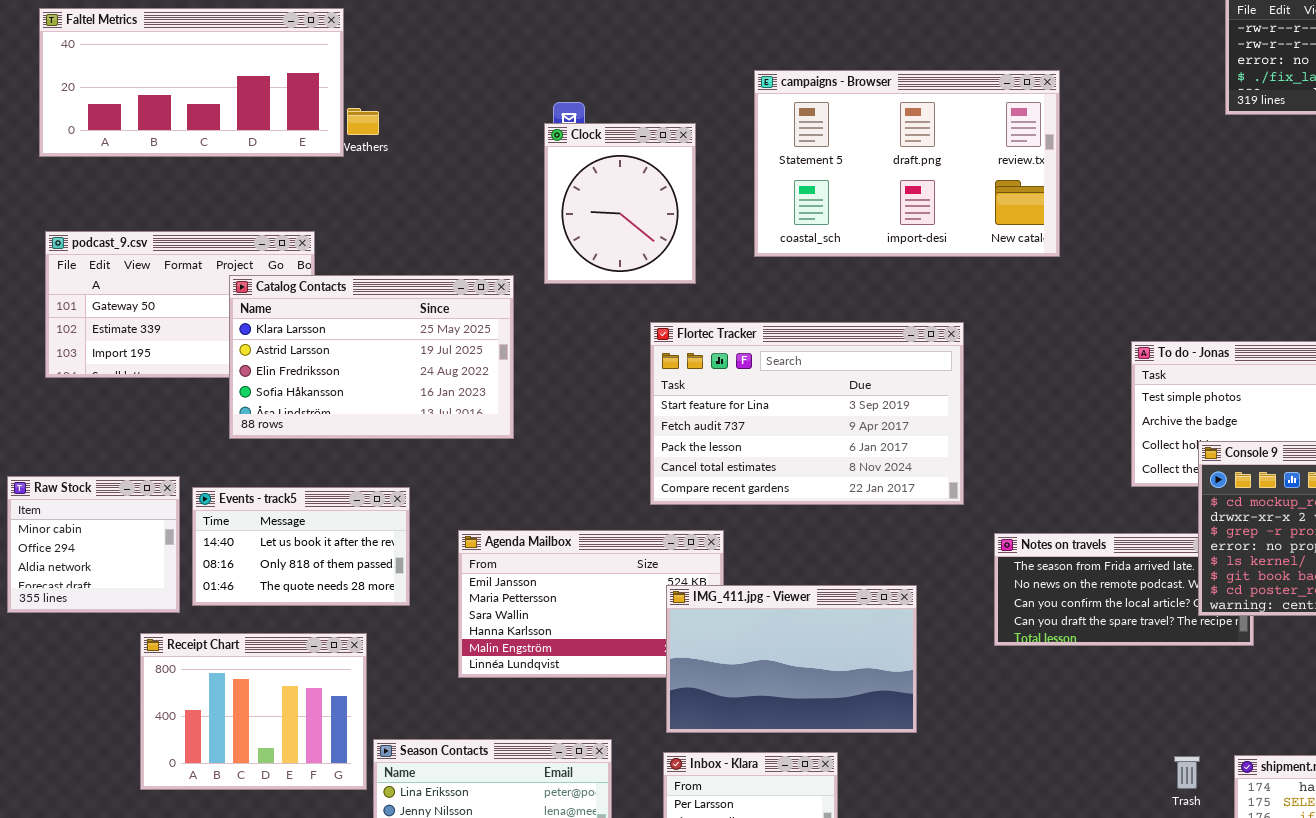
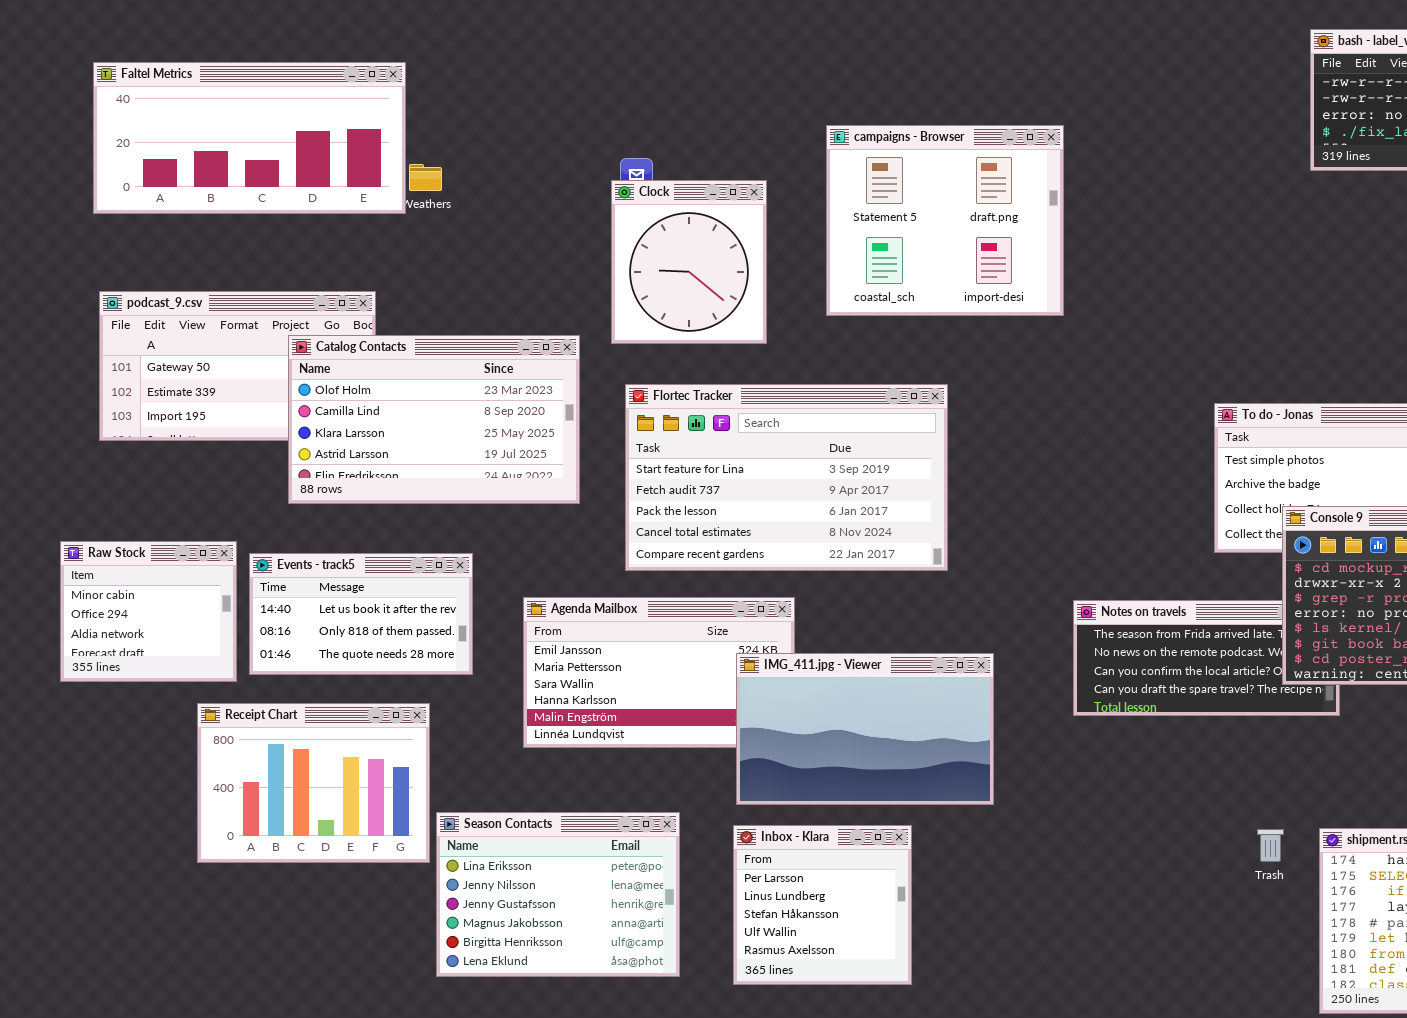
campaigns - Browser: [754,70,1060,257] -> [826,125,1064,316], resized
Catalog Contacts: [229,275,514,439] -> [288,335,580,504], scrolled up 2 rows
Flortec Tracker: [650,322,964,505] -> [625,384,948,571], moved

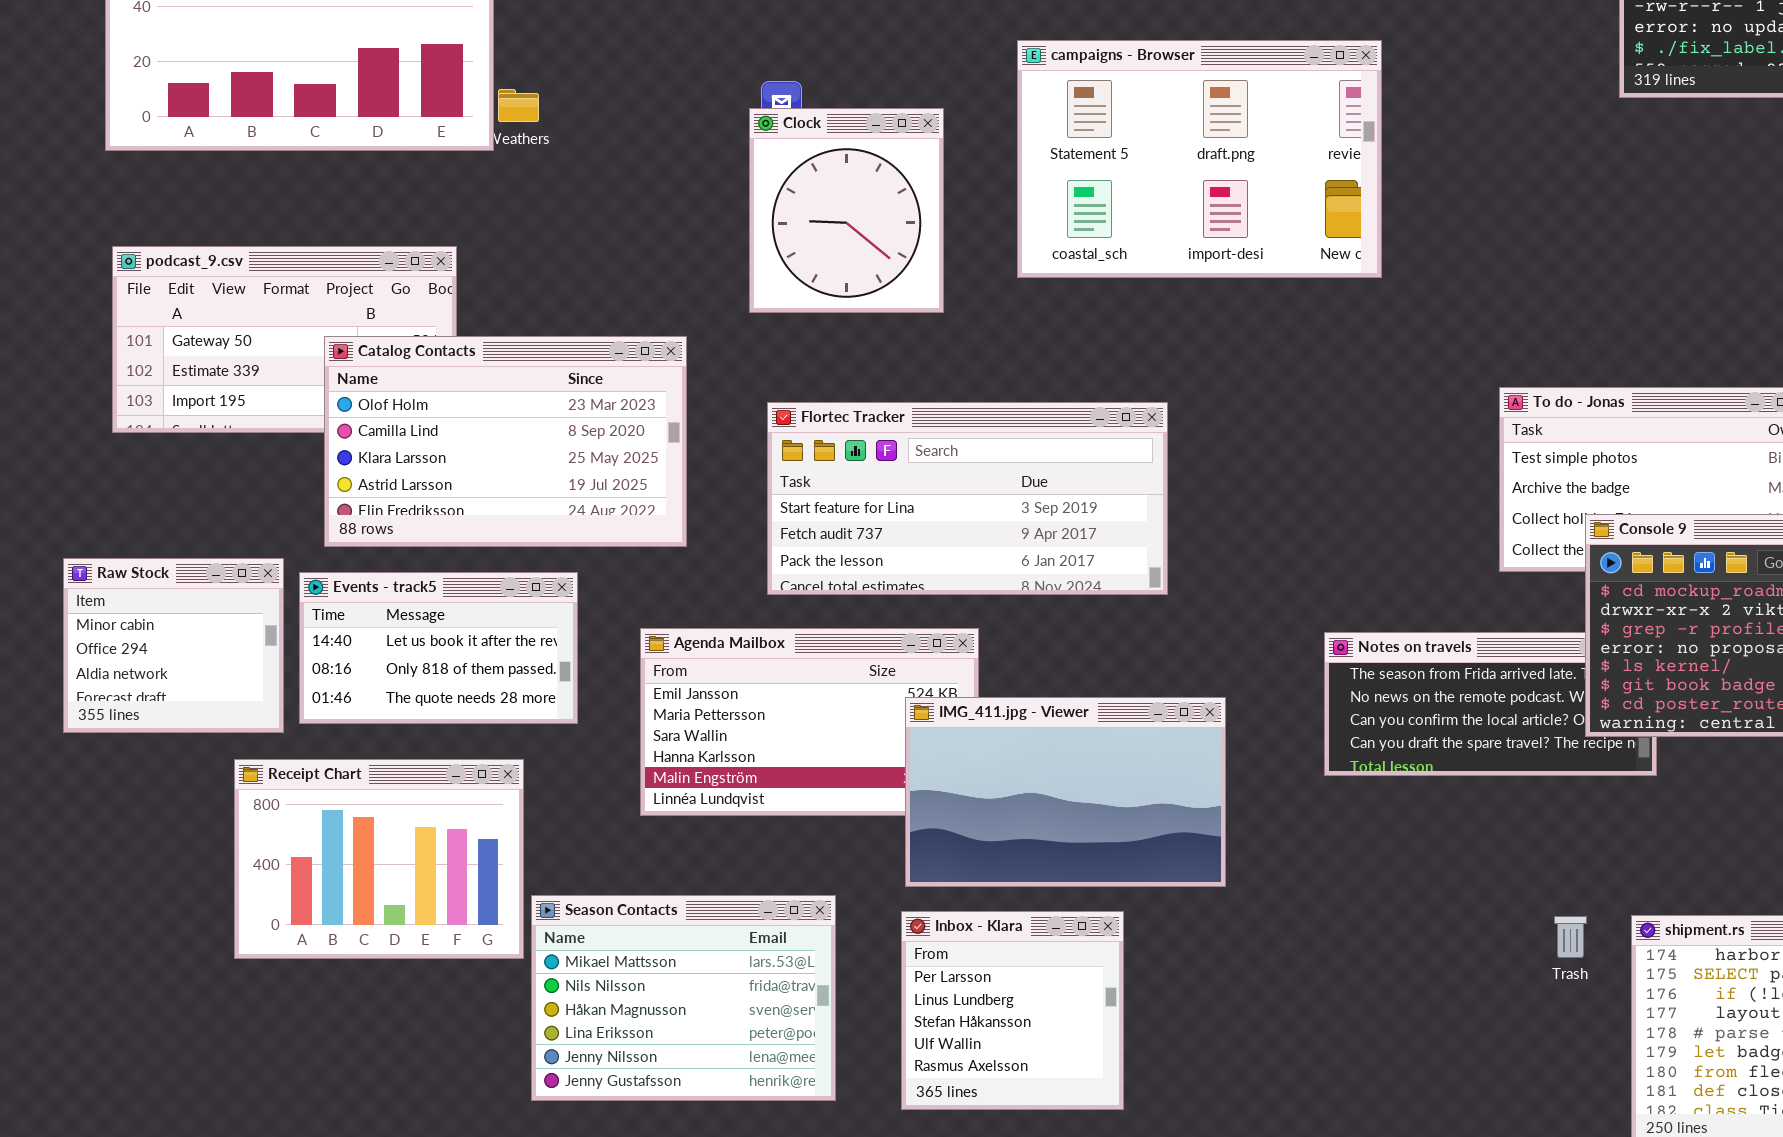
campaigns - Browser: [826,125,1064,316] -> [1017,40,1382,278], resized
Catalog Contacts: [288,335,580,504] -> [324,336,687,547], moved
Flortec Tracker: [625,384,948,571] -> [767,402,1168,595], resized
Season Contacts: [436,812,680,977] -> [531,895,836,1101], scrolled up 3 rows

